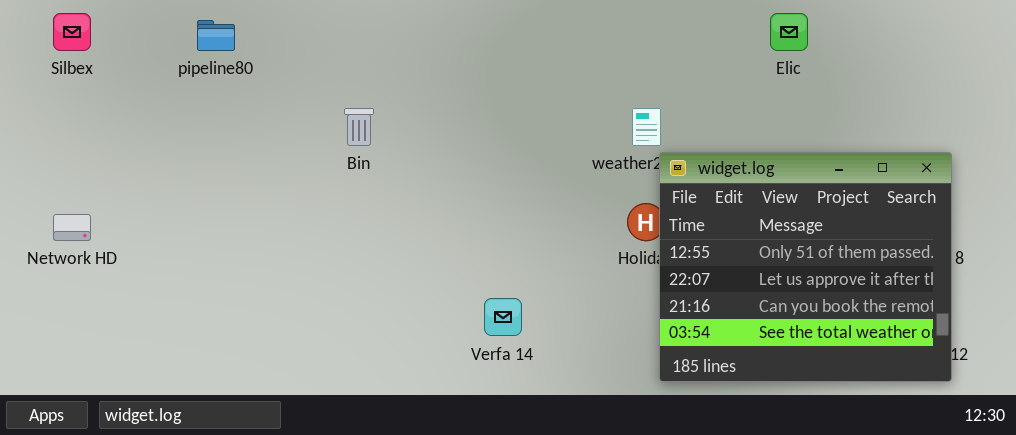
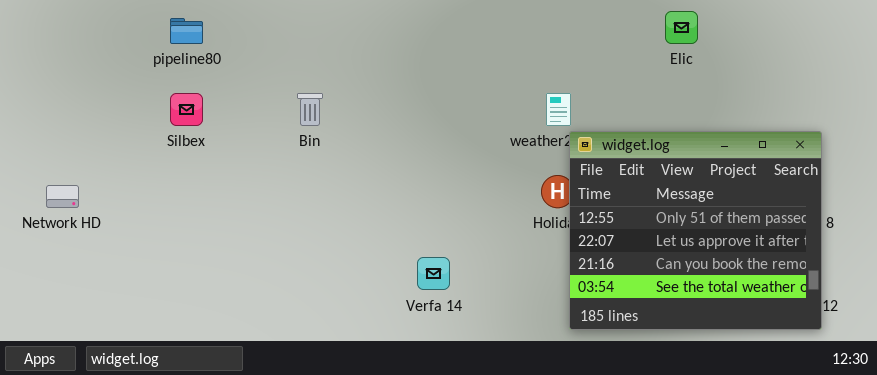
Silbex: [53,13,91,51] -> [170,93,203,126], moved

